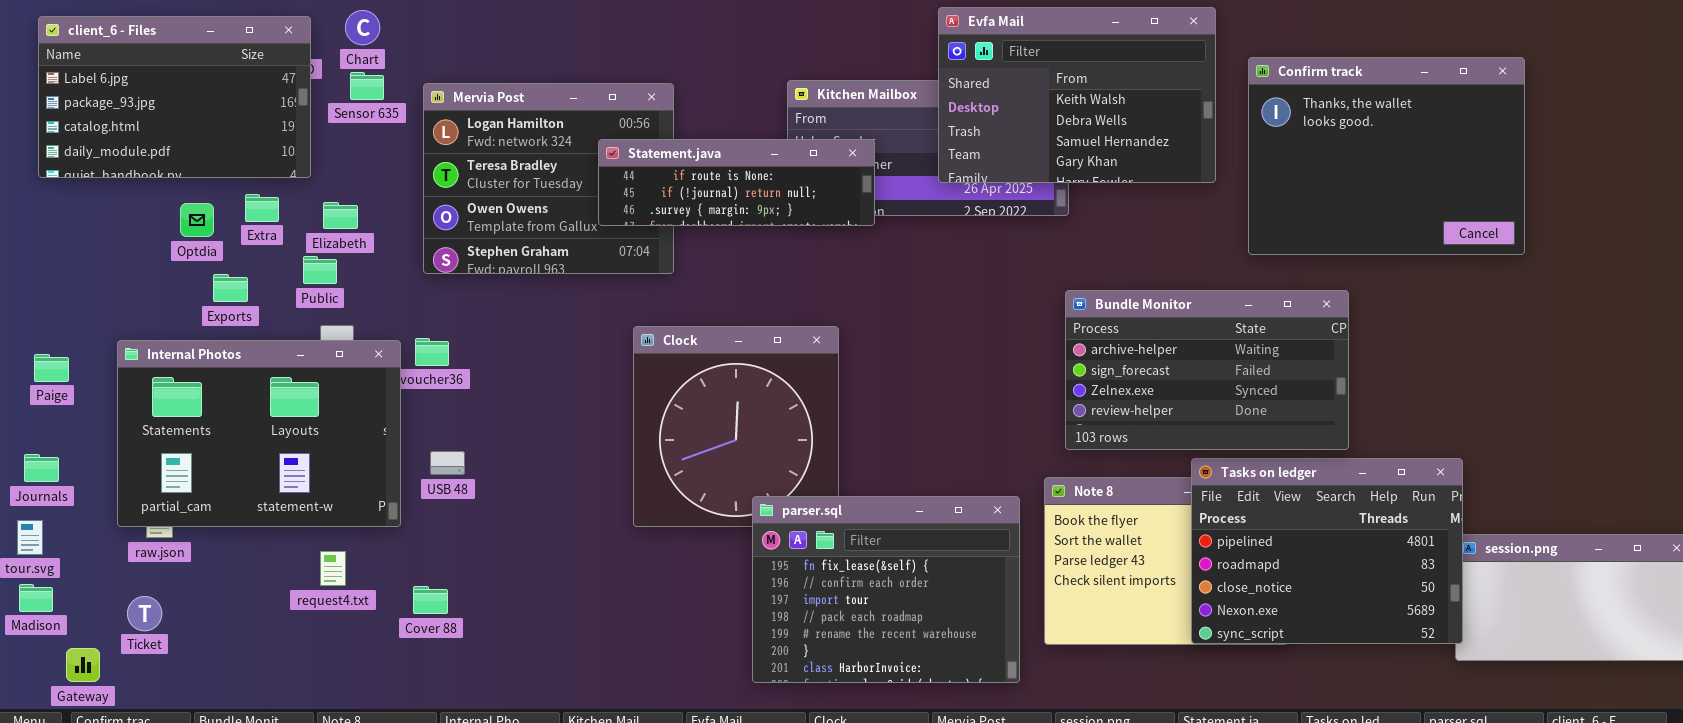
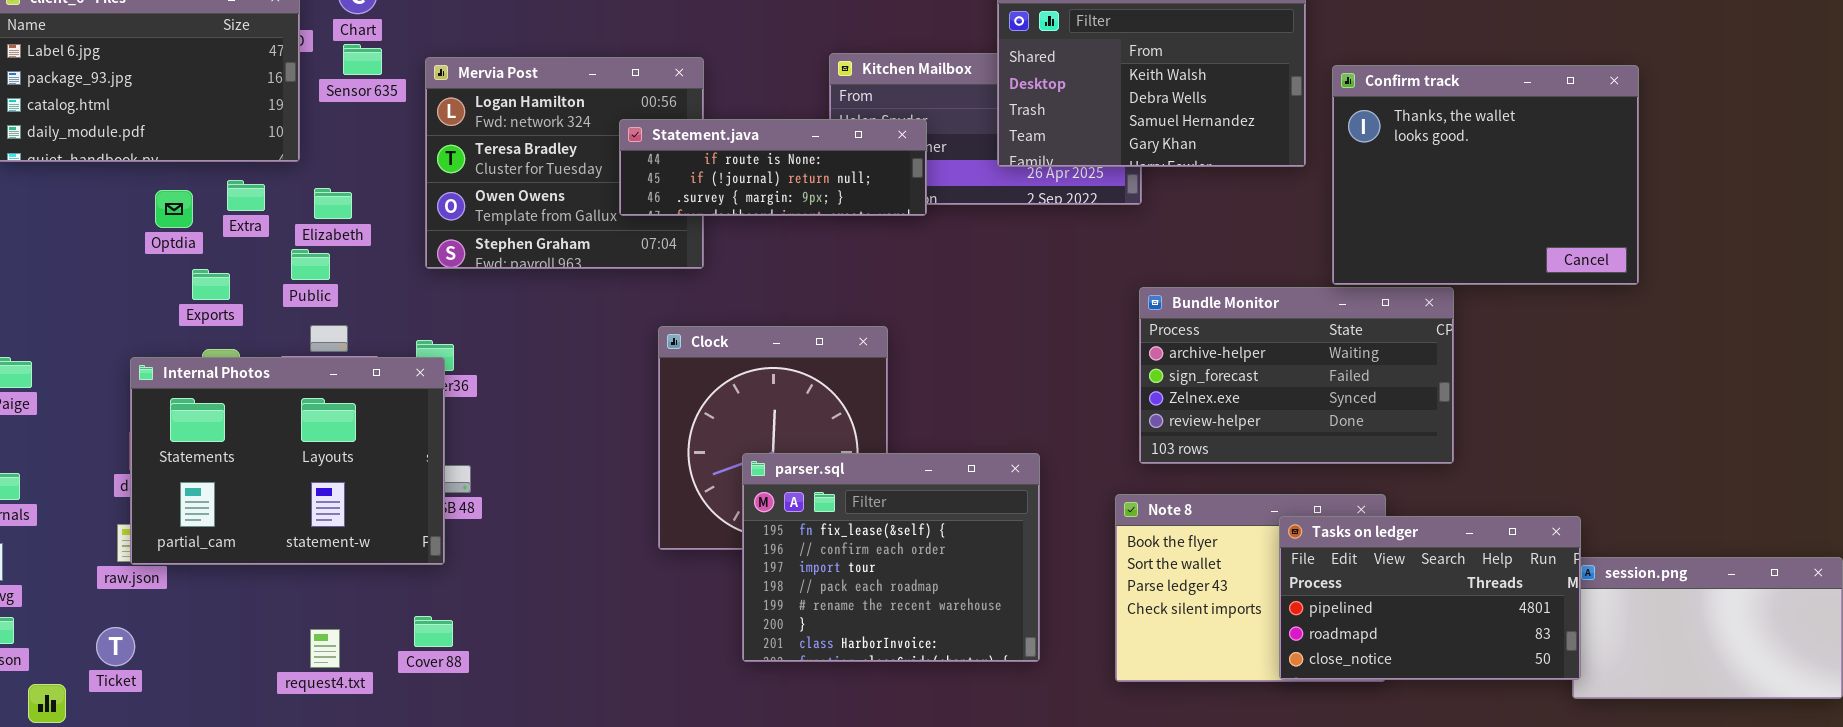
Confirm track: [1248,57,1525,255] -> [1332,65,1639,285], moved
Internal Photos: [117,340,401,527] -> [130,357,445,565], moved
Tasks on ledger: [1191,458,1463,644] -> [1279,516,1581,680], resized
parser.sql: [752,496,1020,683] -> [742,453,1040,662], moved
request4.txt: [320,551,346,586] -> [310,629,340,668], moved

